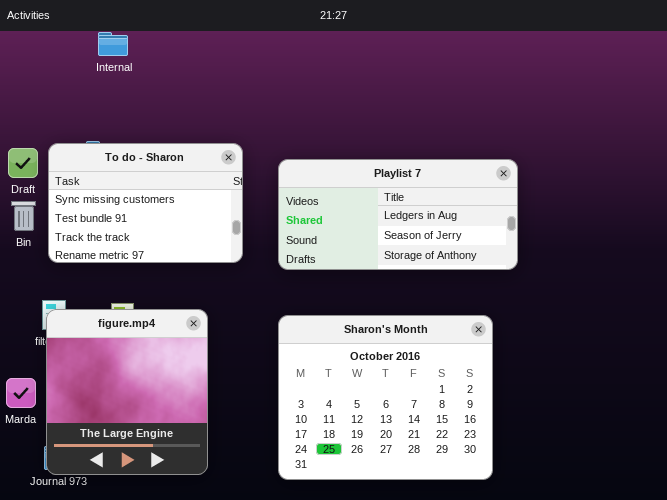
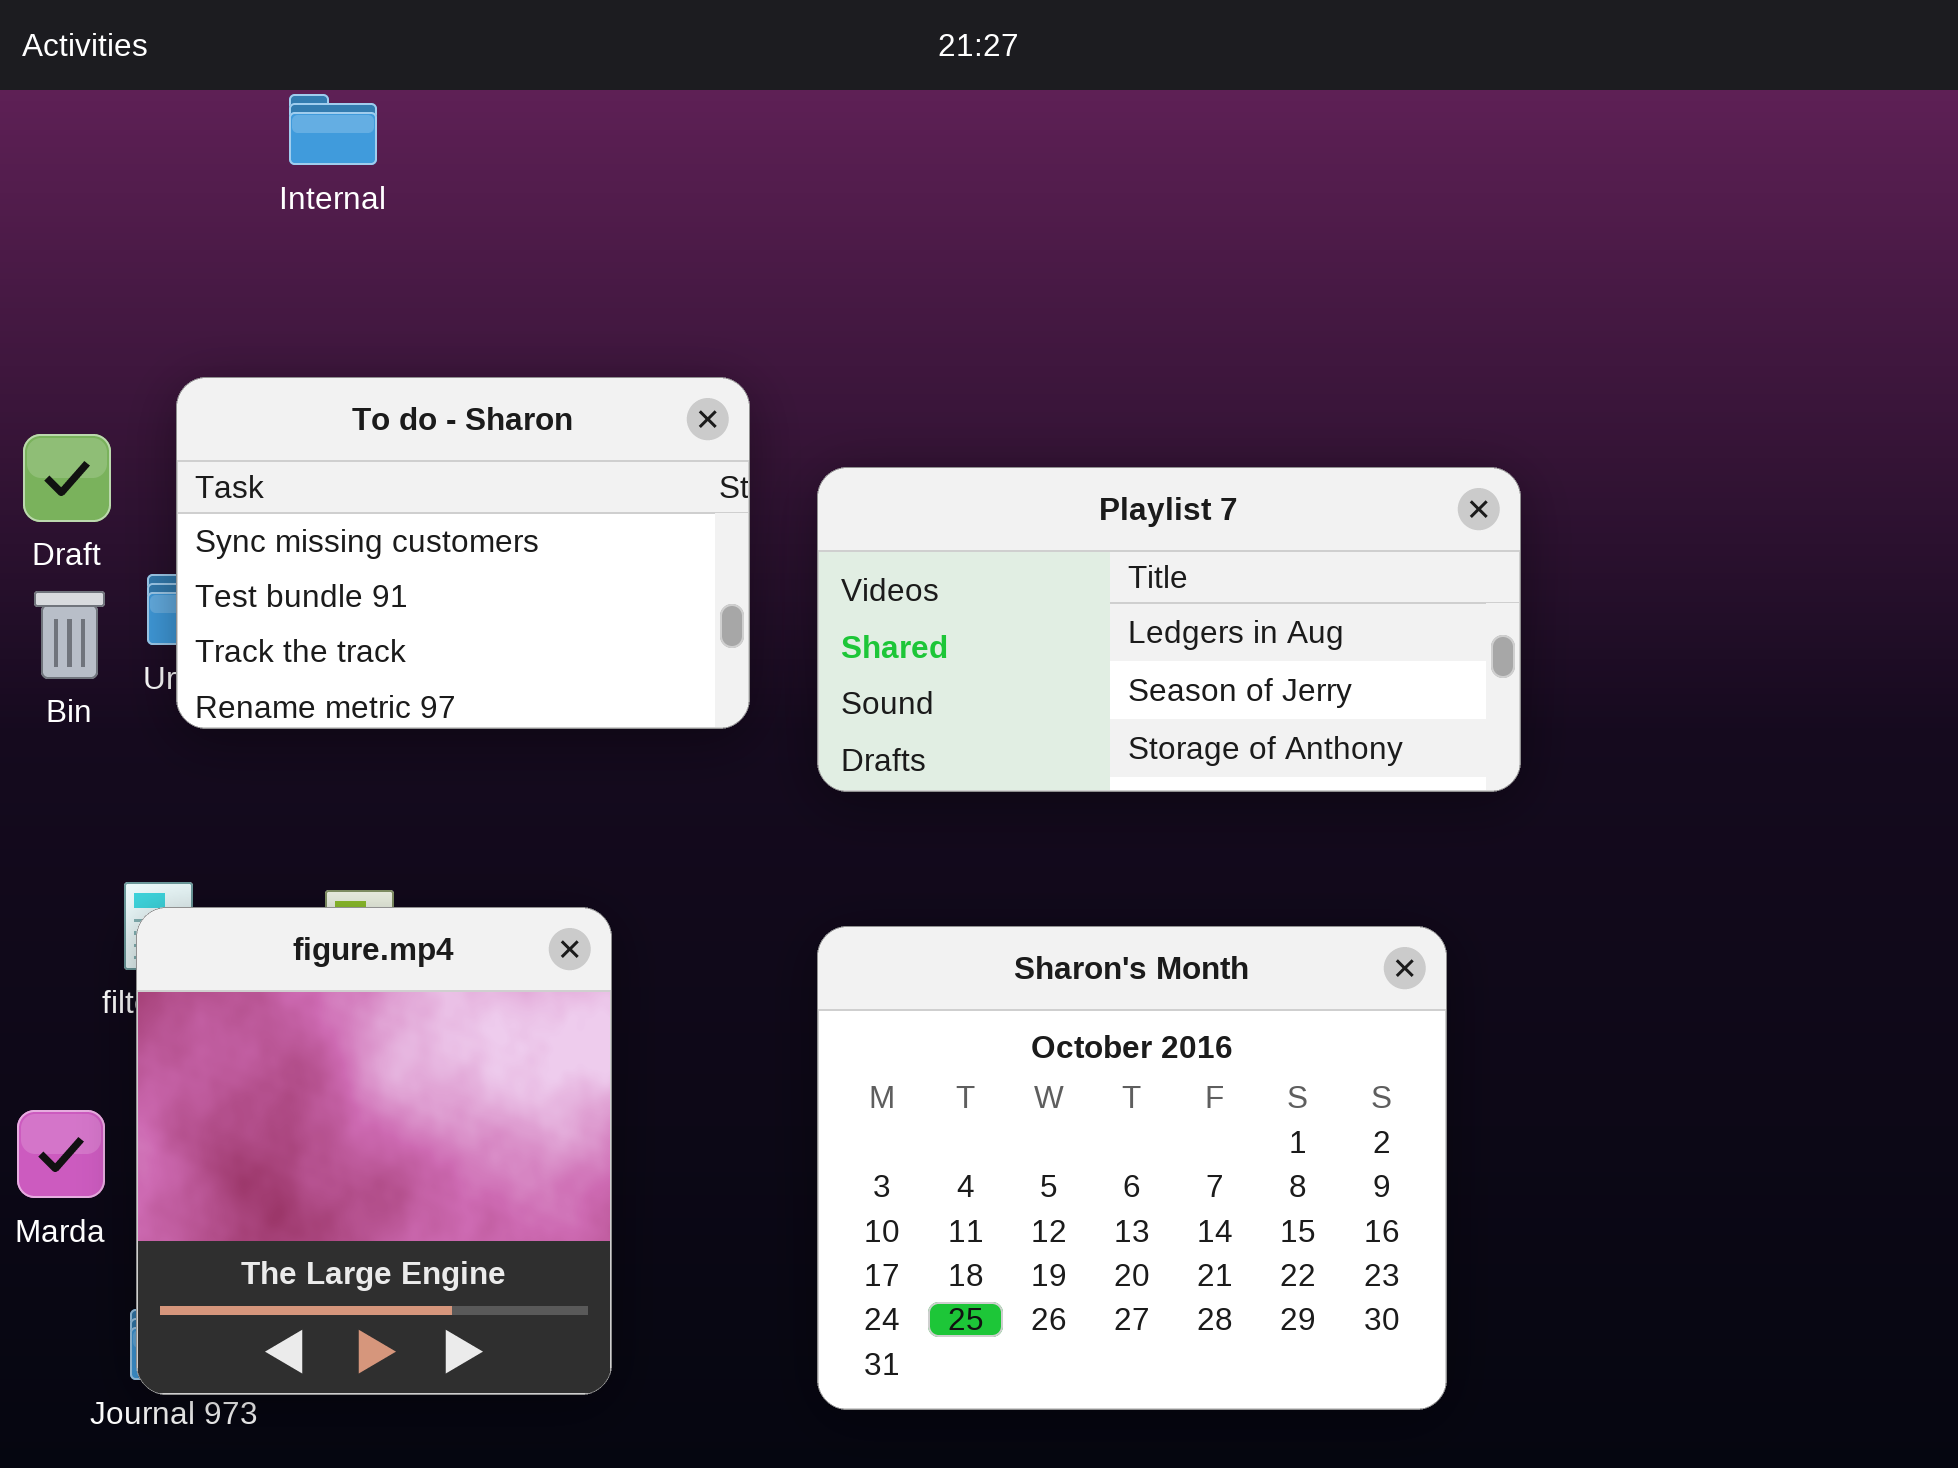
To do - Sharon: [48,143,243,263] -> [176,377,750,729], moved

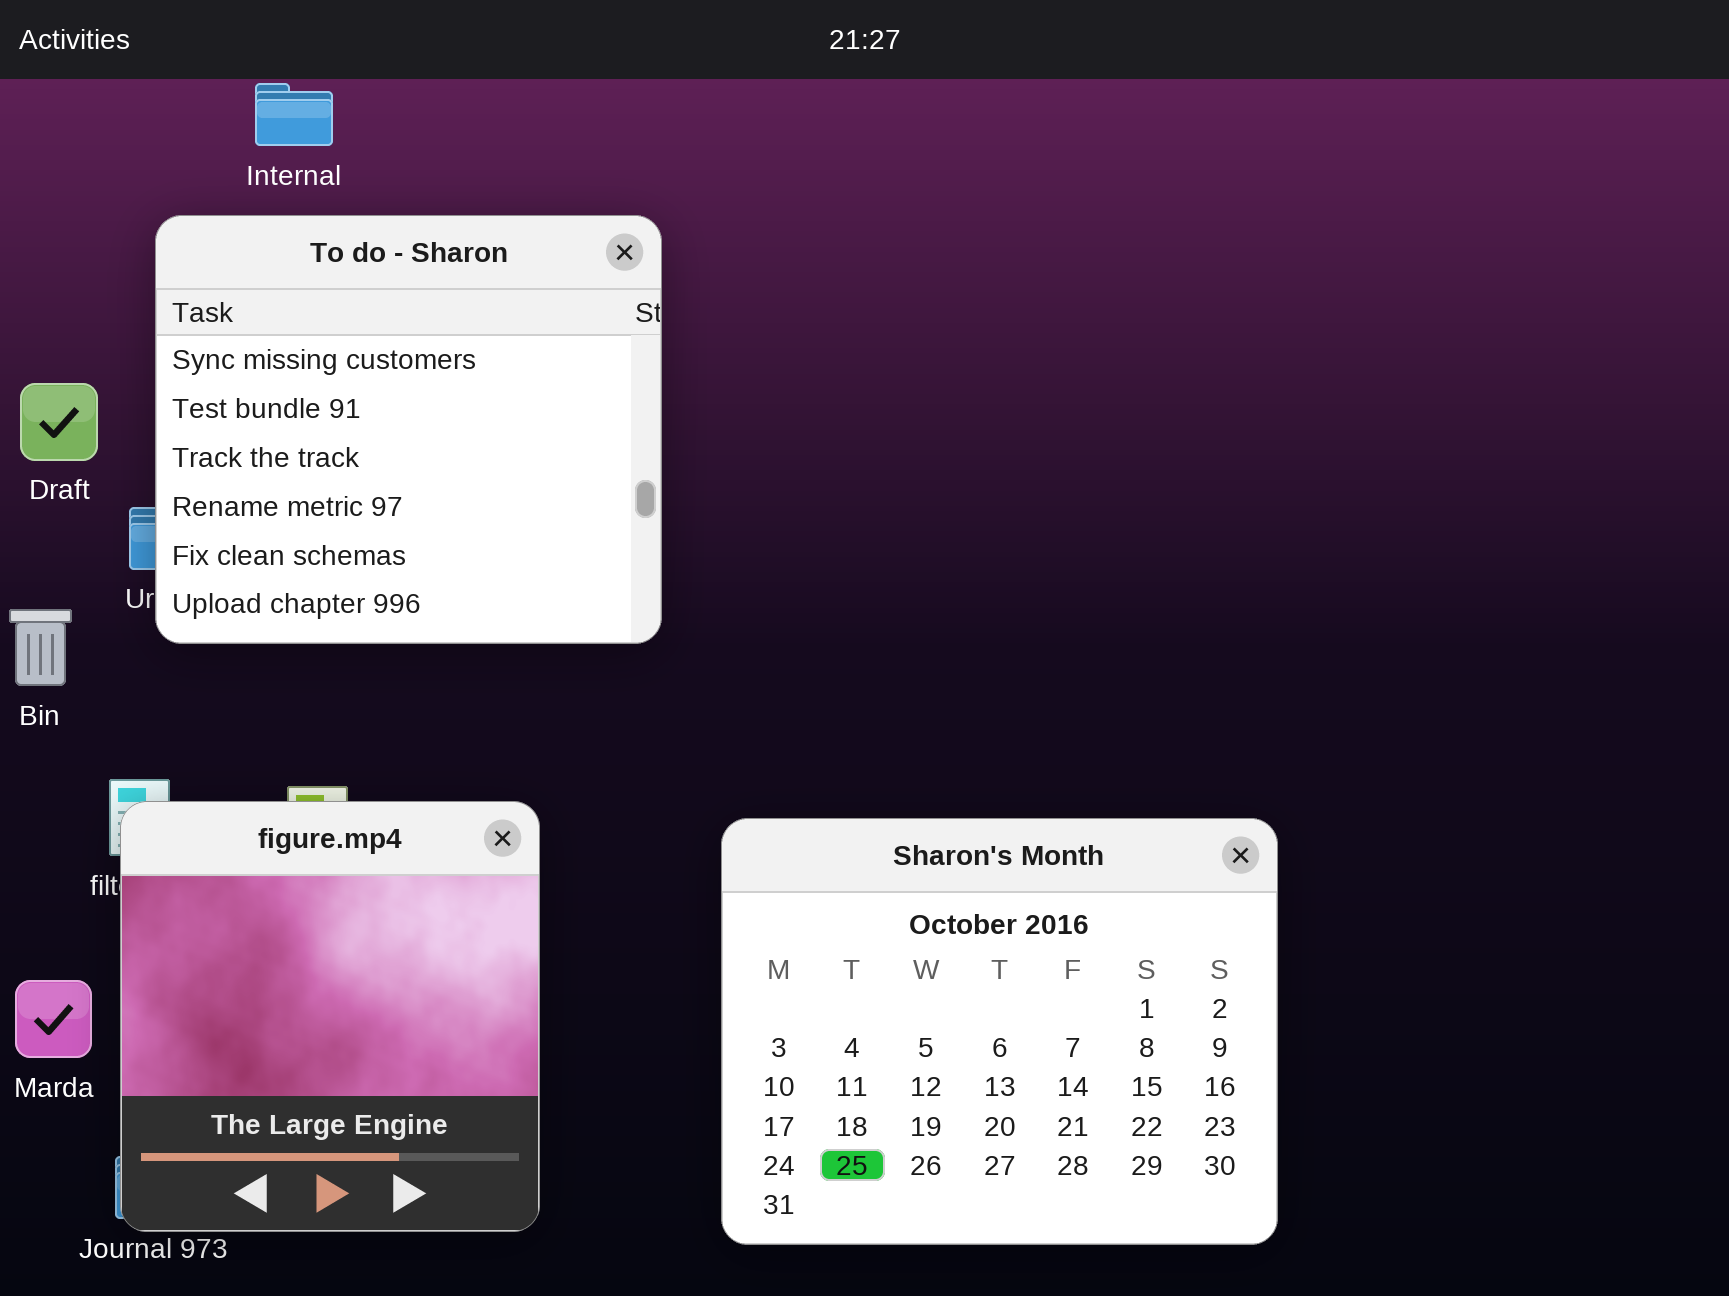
To do - Sharon: [176,377,750,729] -> [155,215,662,644], resized
Playlist 7: [817,467,1521,792] -> none, closed
Bin: [34,591,105,679] -> [9,609,72,686], moved

